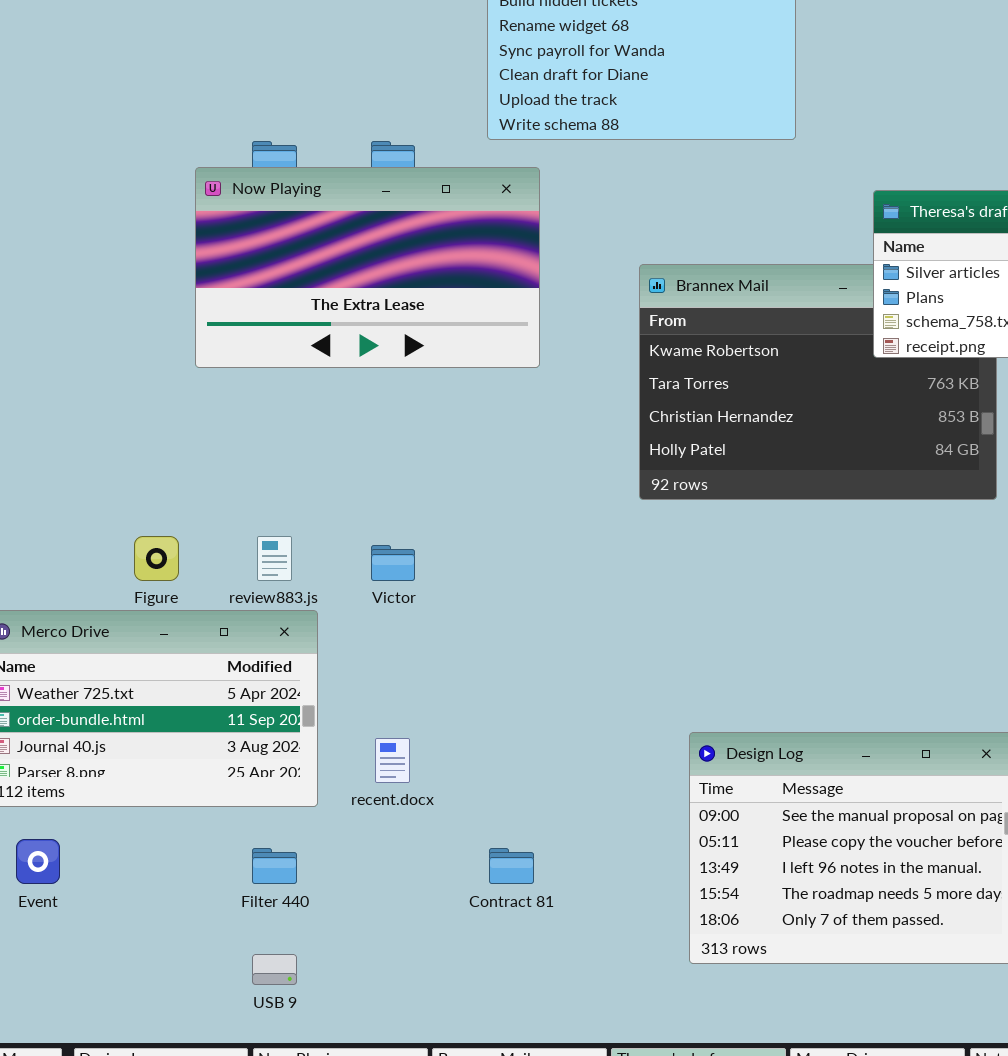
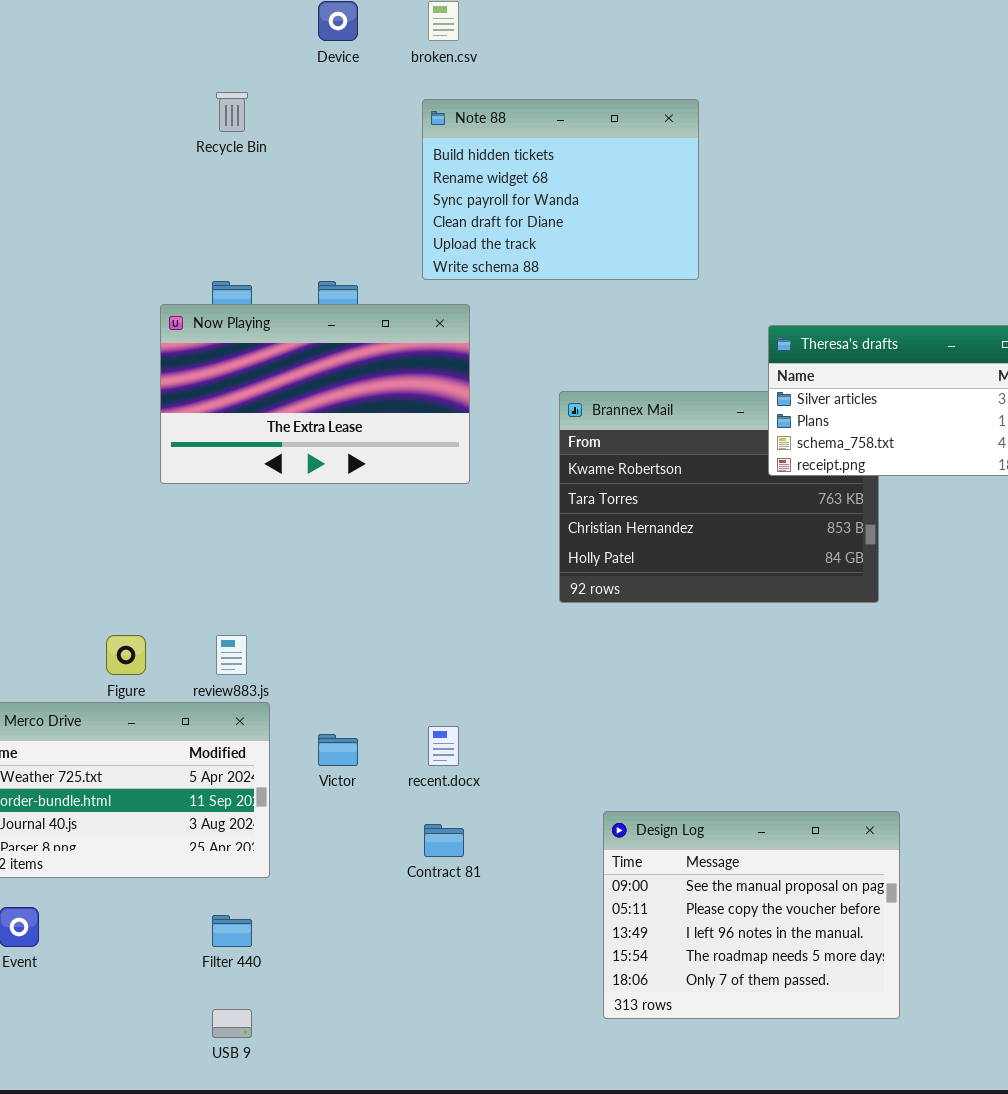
Victor: [371,545,415,581] -> [318,734,358,766], moved
recent.docx: [375,738,410,783] -> [428,726,459,766], moved
Contract 81: [489,848,534,884] -> [424,824,464,857], moved

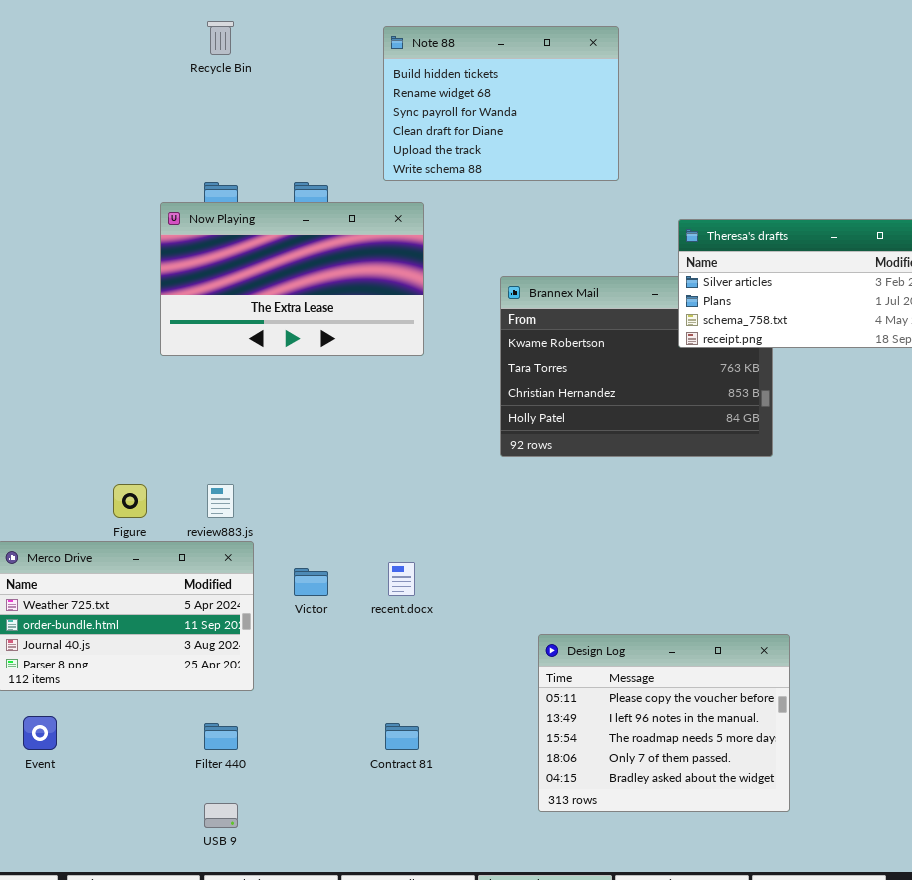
Design Log: [603,811,900,1019] -> [538,634,790,812], scrolled down 1 row
Contract 81: [424,824,464,857] -> [385,723,419,750], moved

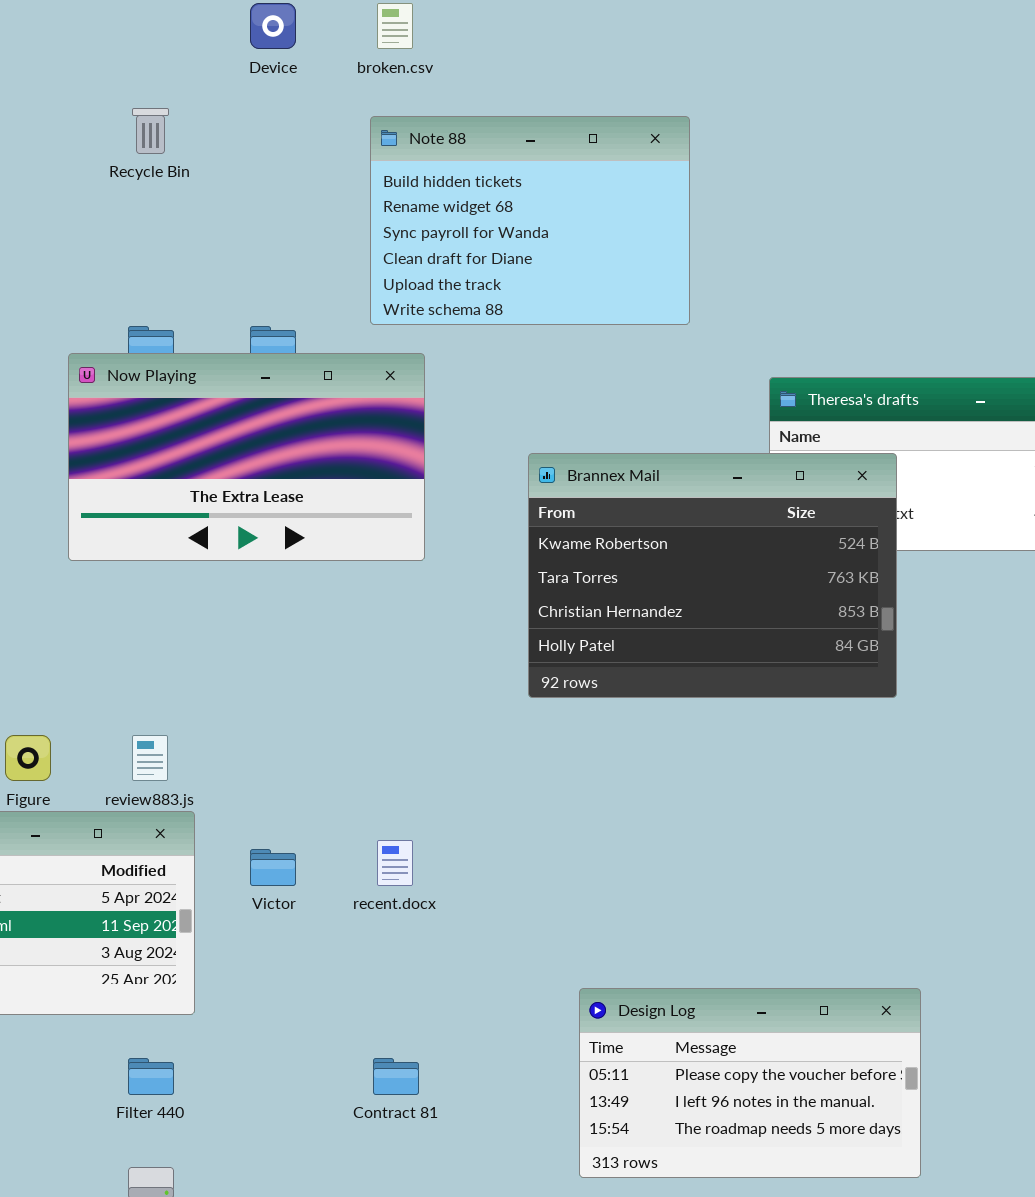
Brannex Mail: [500,276,773,457] -> [528,453,897,698], raised
Design Log: [538,634,790,812] -> [579,988,921,1178], resized

